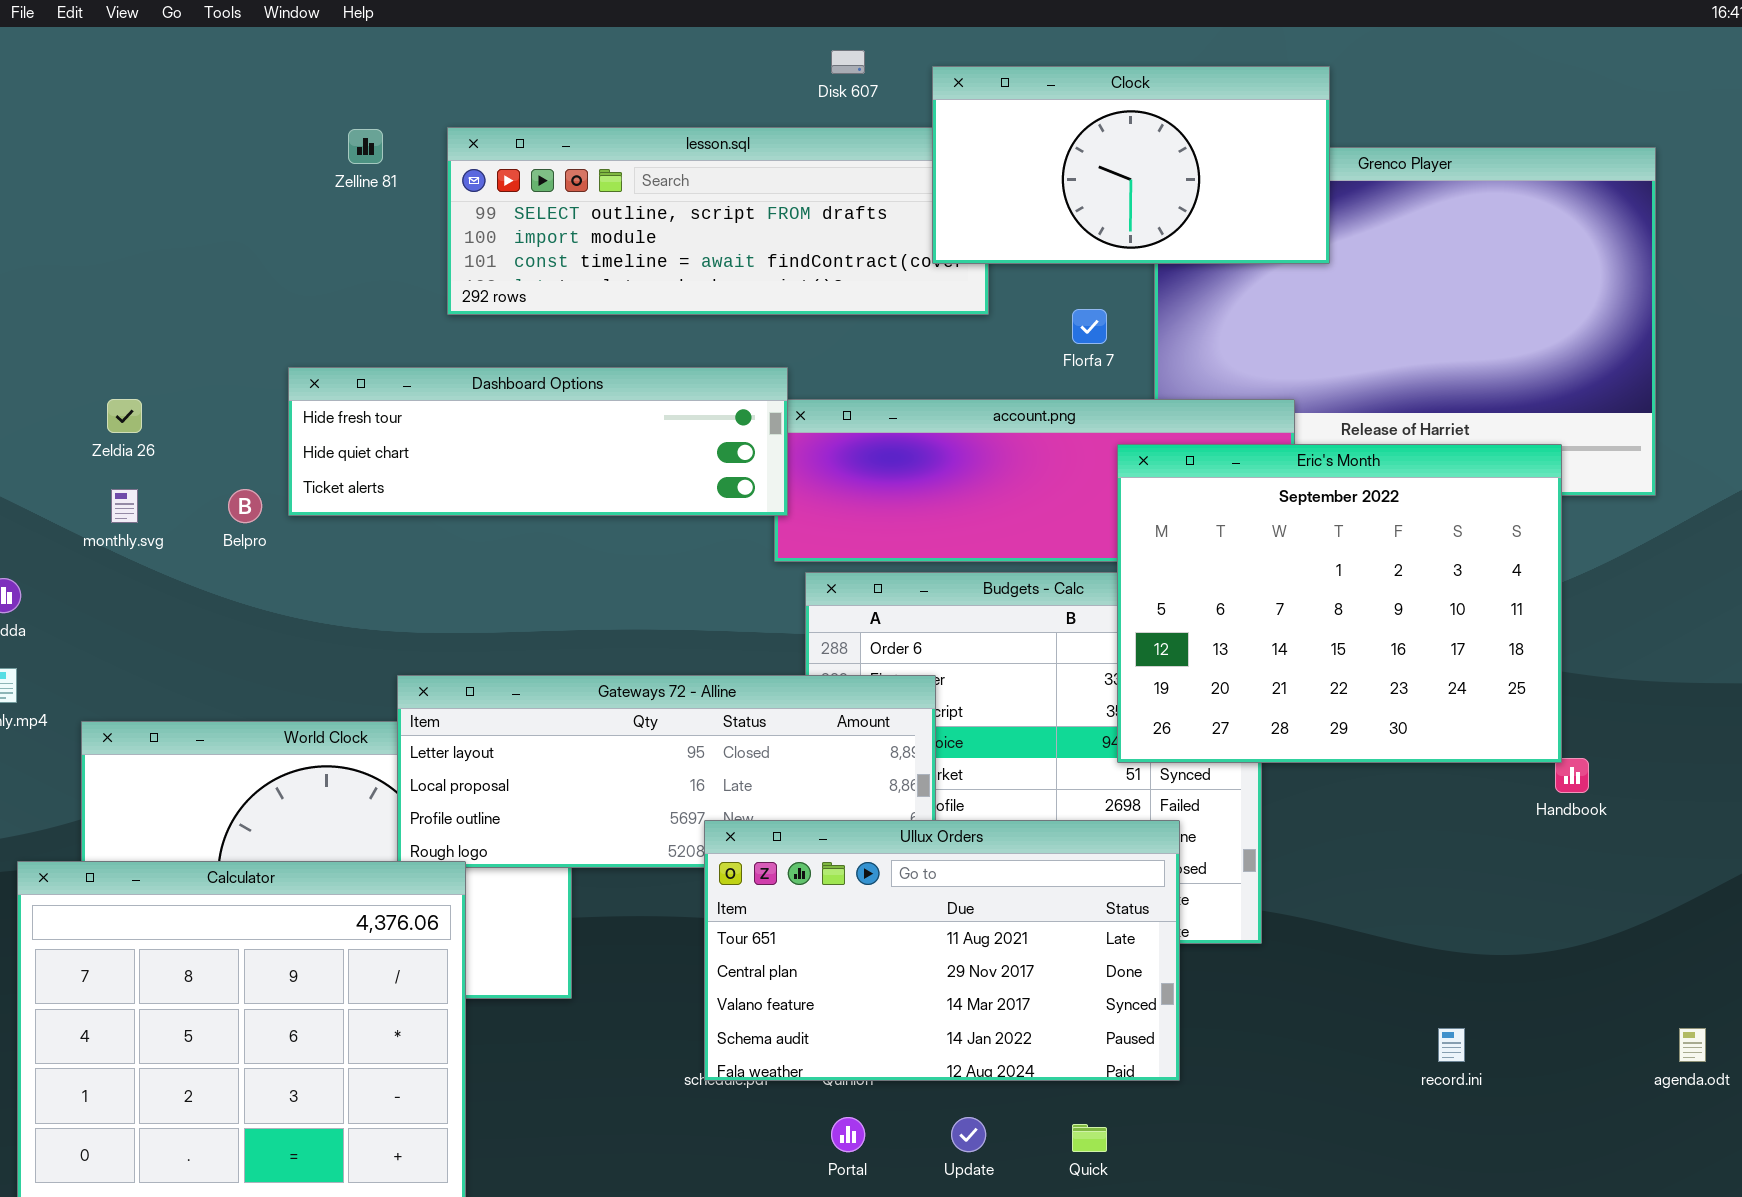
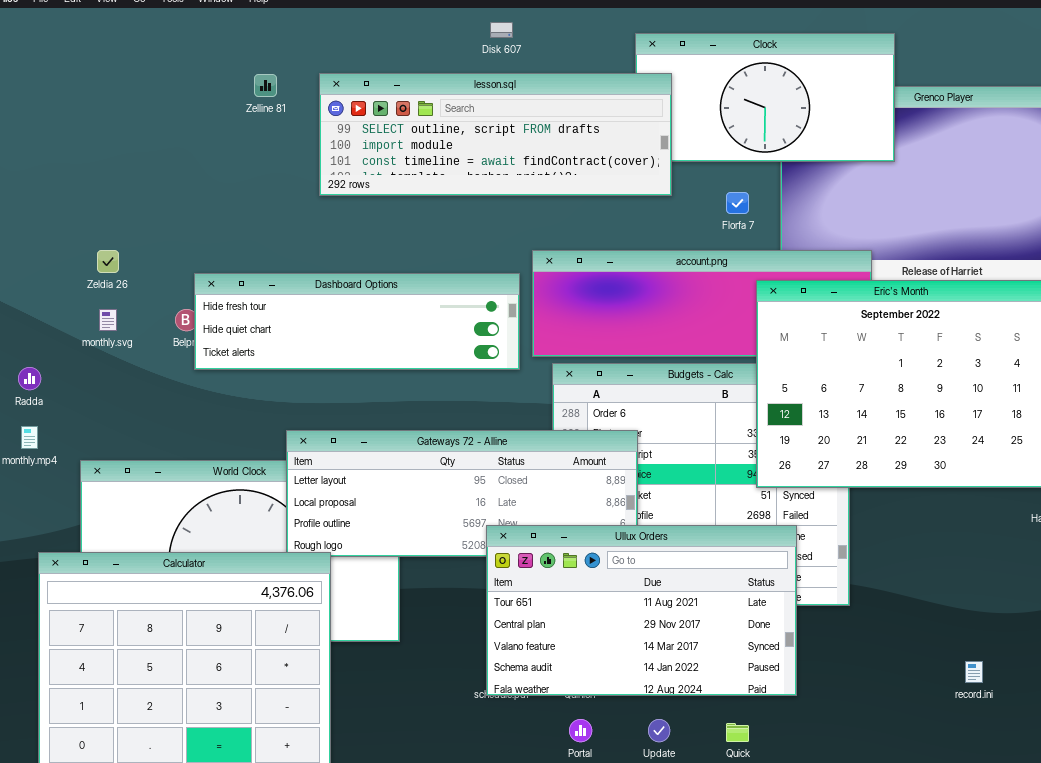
Disk 607: [831,50,865,74] -> [490,22,513,38], moved
lesson.sql: [447,127,989,315] -> [319,73,672,196], raised
Dashboard Options: [288,367,788,516] -> [194,273,520,370], moved

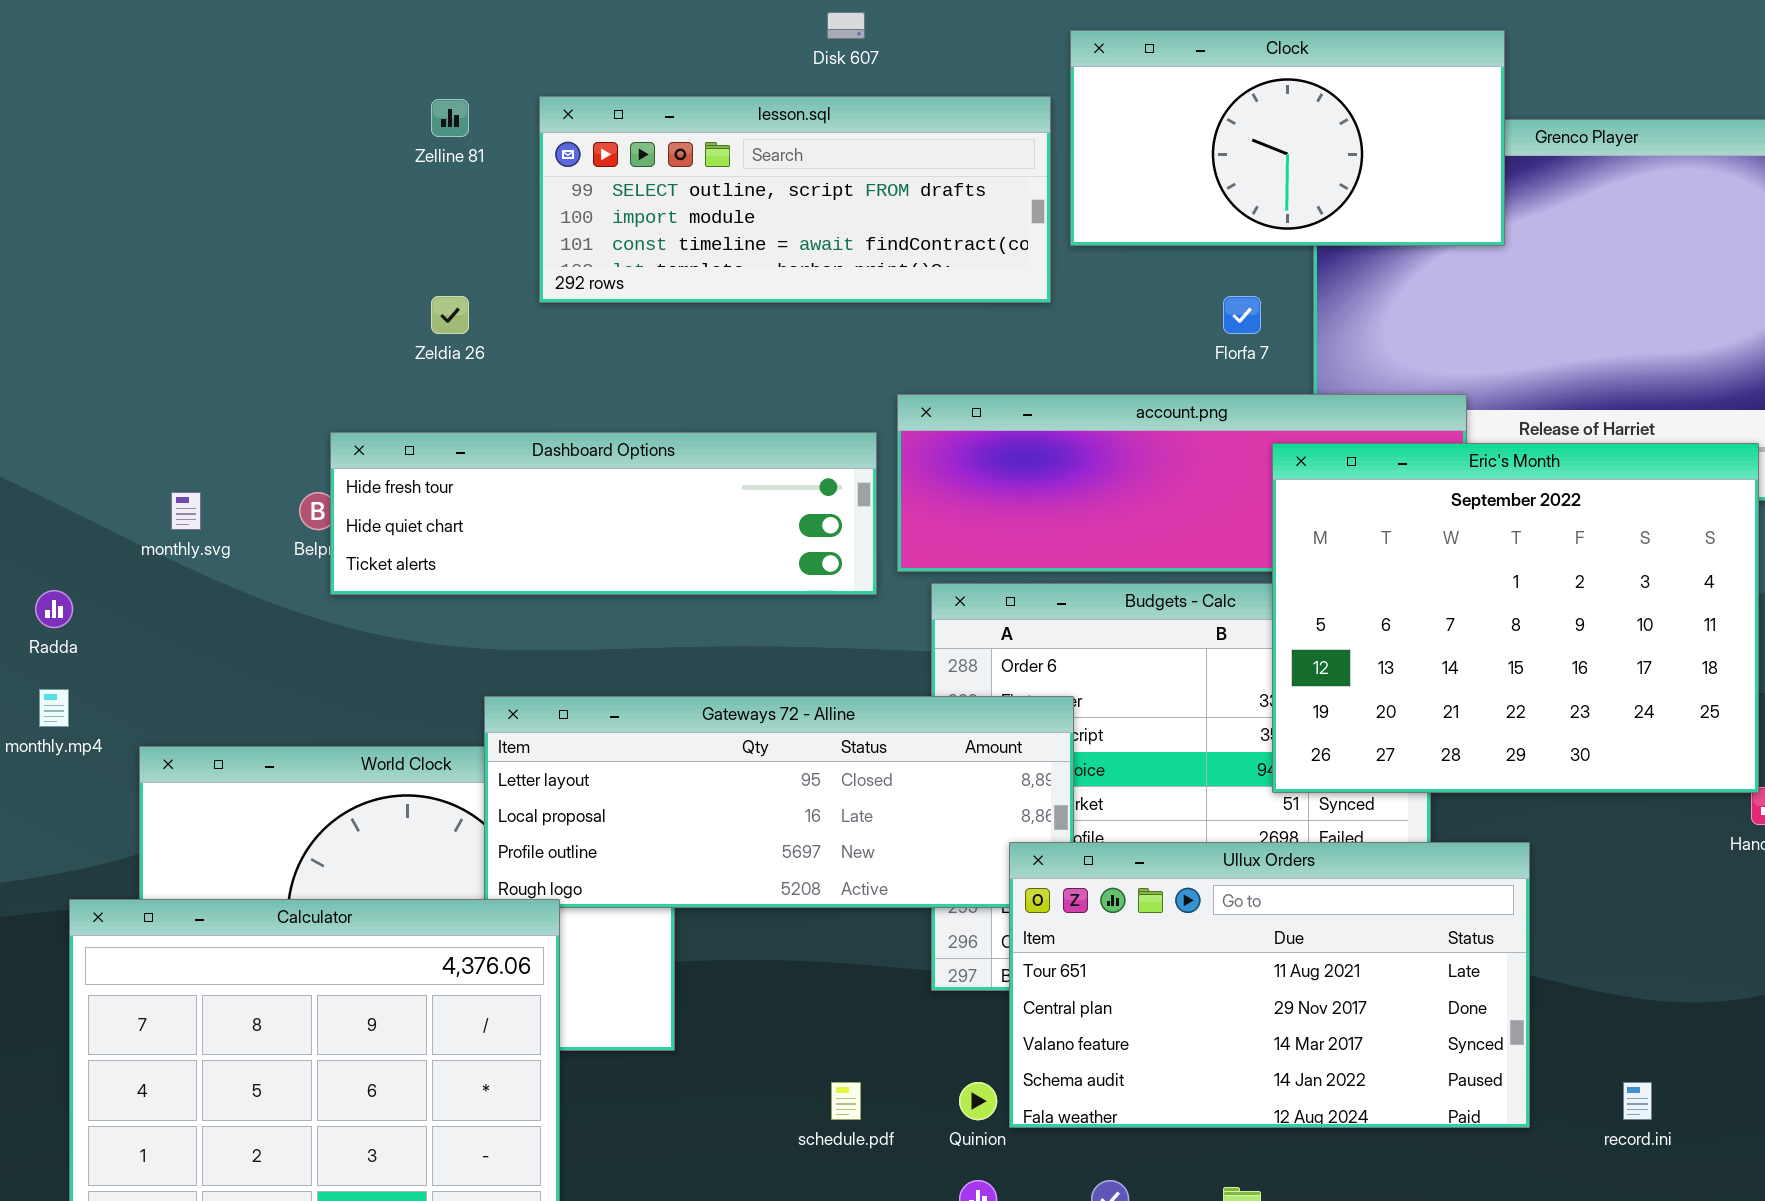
lesson.sql: [319,73,672,196] -> [539,96,1051,303], resized
Zeldia 26: [97,250,119,273] -> [431,296,469,334], moved
Ullux Orders: [486,525,797,696] -> [1009,842,1530,1128], moved

